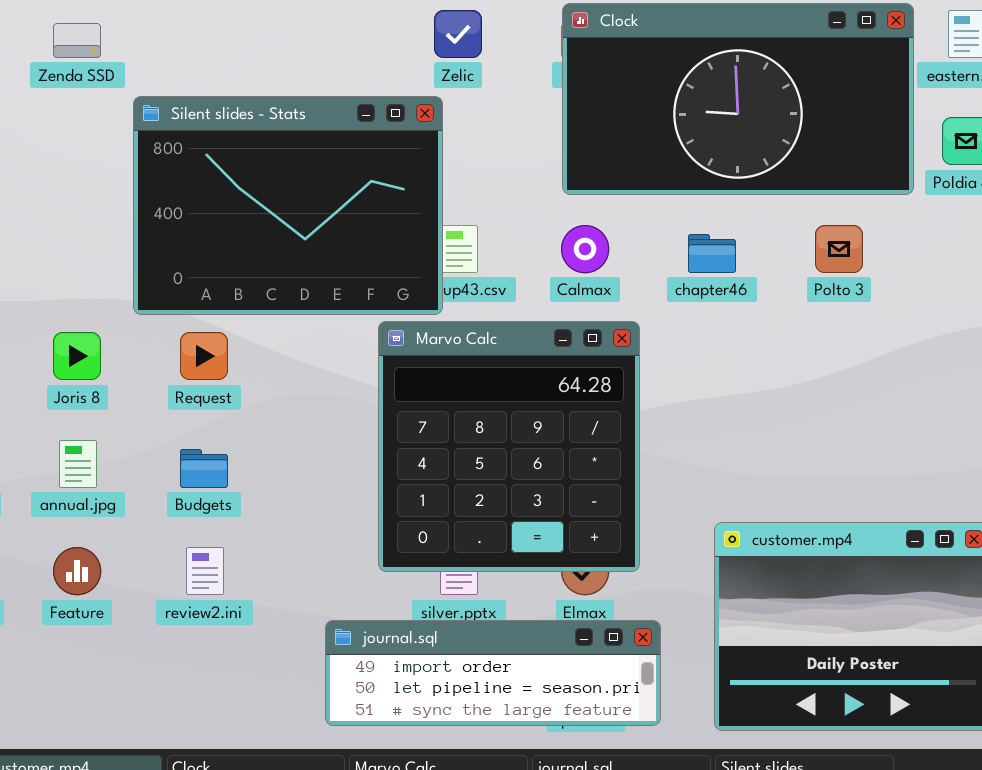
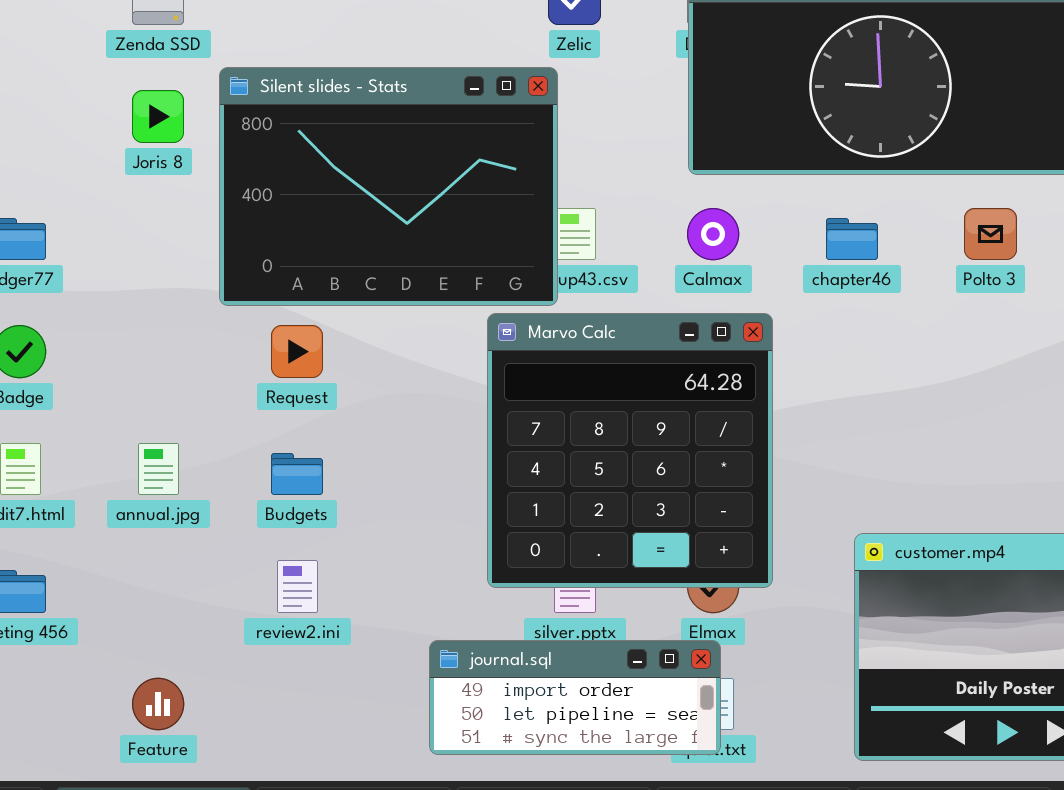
Joris 8: [53,332,101,380] -> [132,90,184,143], moved
Feature: [53,547,101,595] -> [132,678,184,730], moved
journal.sql: [325,620,661,726] -> [429,640,721,755], resized

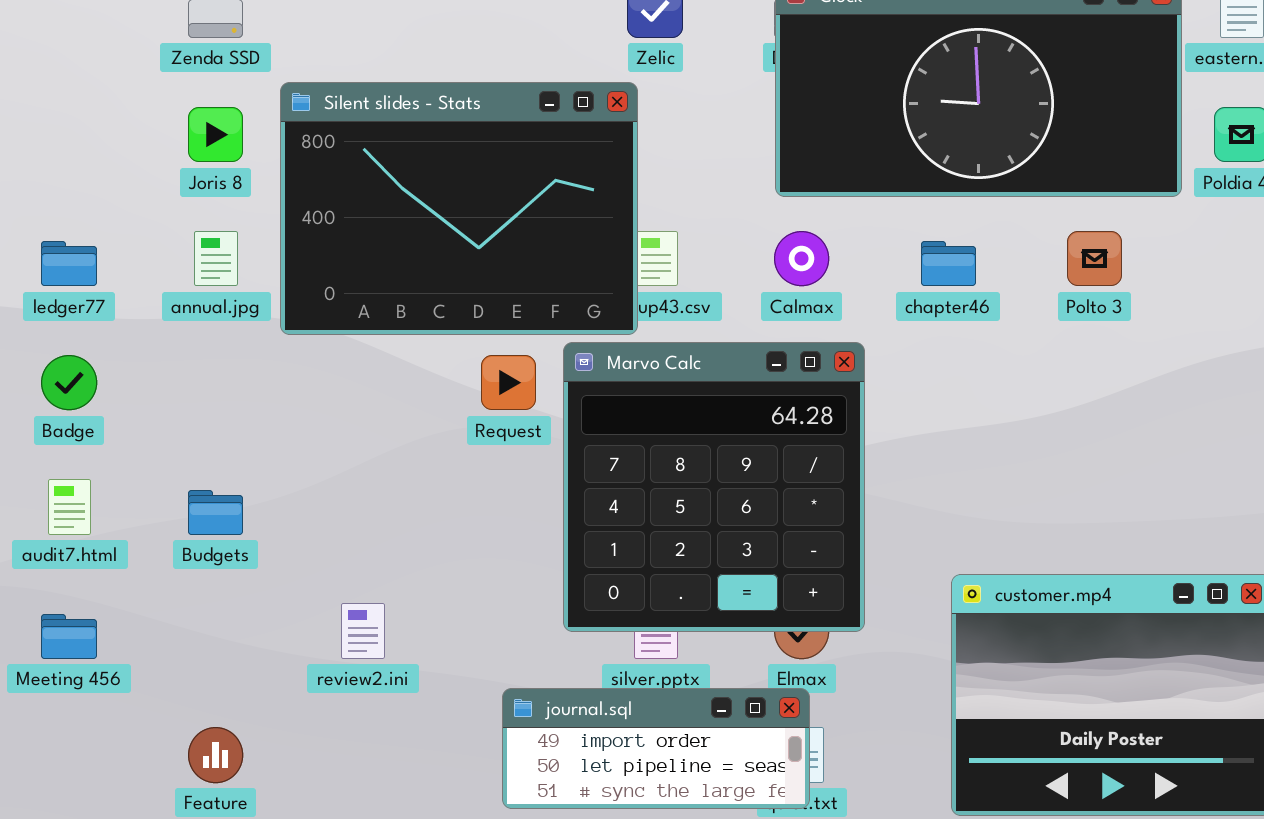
Request: [271,325,323,378] -> [481,355,536,410], moved
annual.jpg: [138,443,179,495] -> [194,231,238,286], moved
Budgets: [271,453,323,495] -> [188,490,243,535], moved

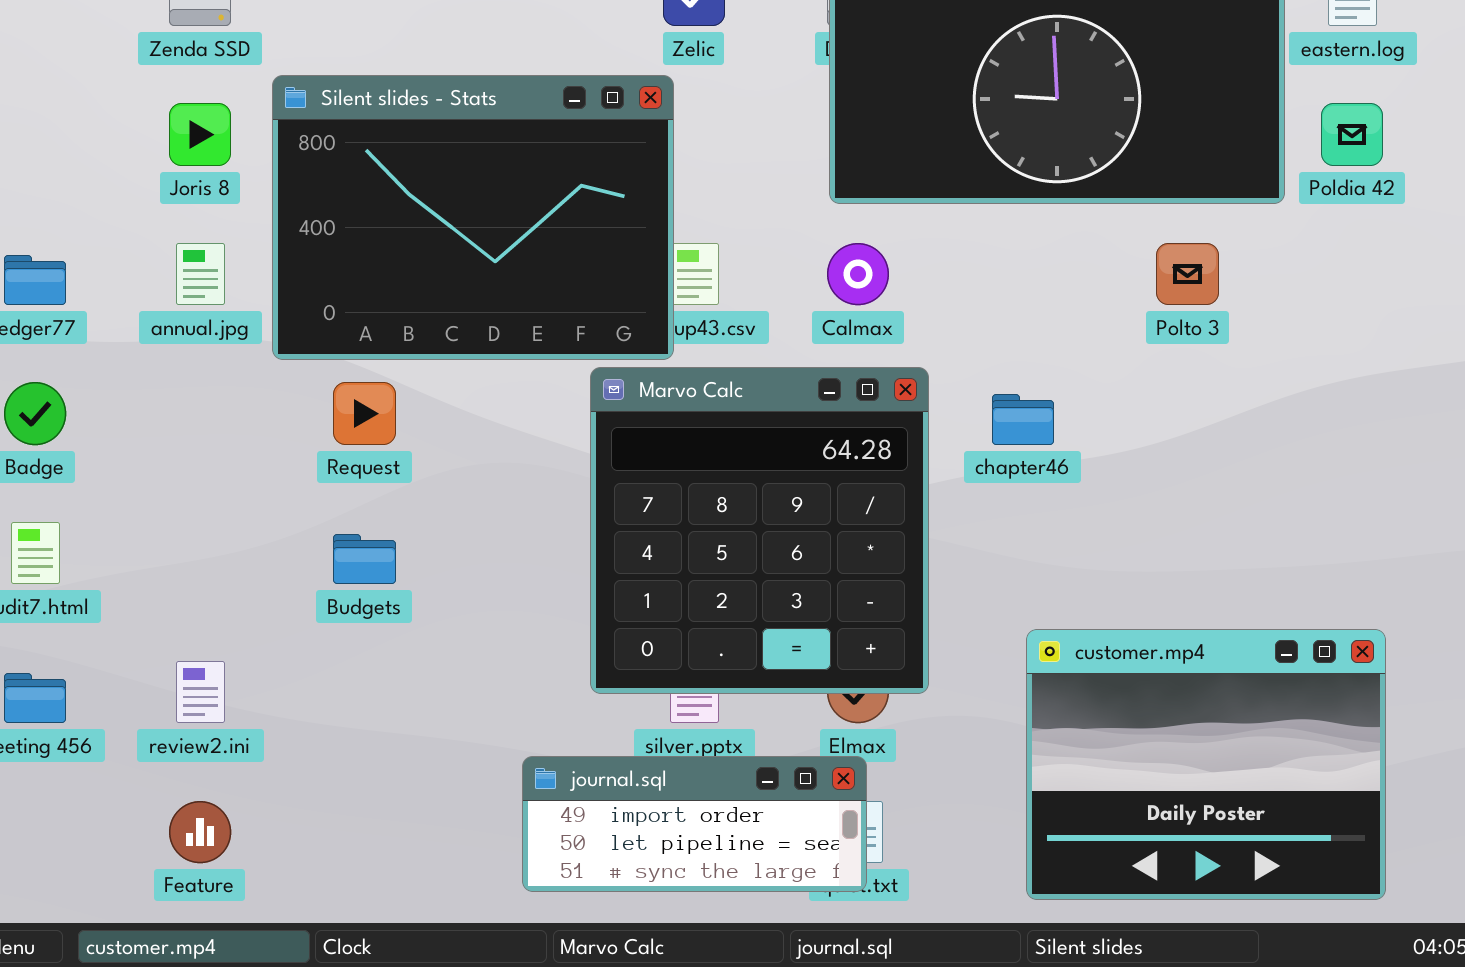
chapter46: [921,241,976,286] -> [992,394,1054,445], moved
Request: [481,355,536,410] -> [333,382,396,445], moved
Budgets: [188,490,243,535] -> [333,534,396,584], moved
review2.ini: [341,603,385,659] -> [176,661,225,723], moved

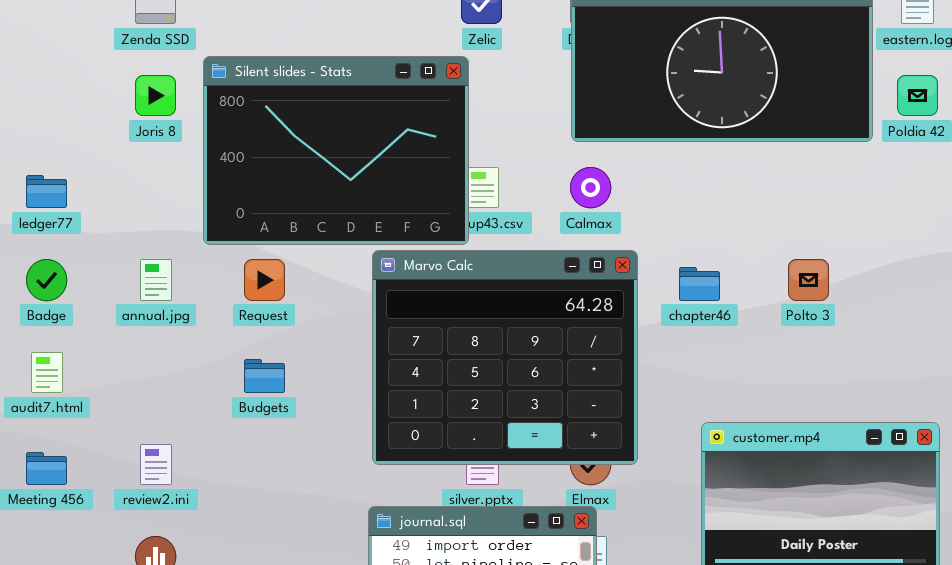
annual.jpg: [176,243,225,305] -> [140,259,172,301], moved
Polto 3: [1156,243,1219,305] -> [788,259,829,301], moved
Marvo Calc: [590,367,929,694] -> [372,250,638,465], resized

